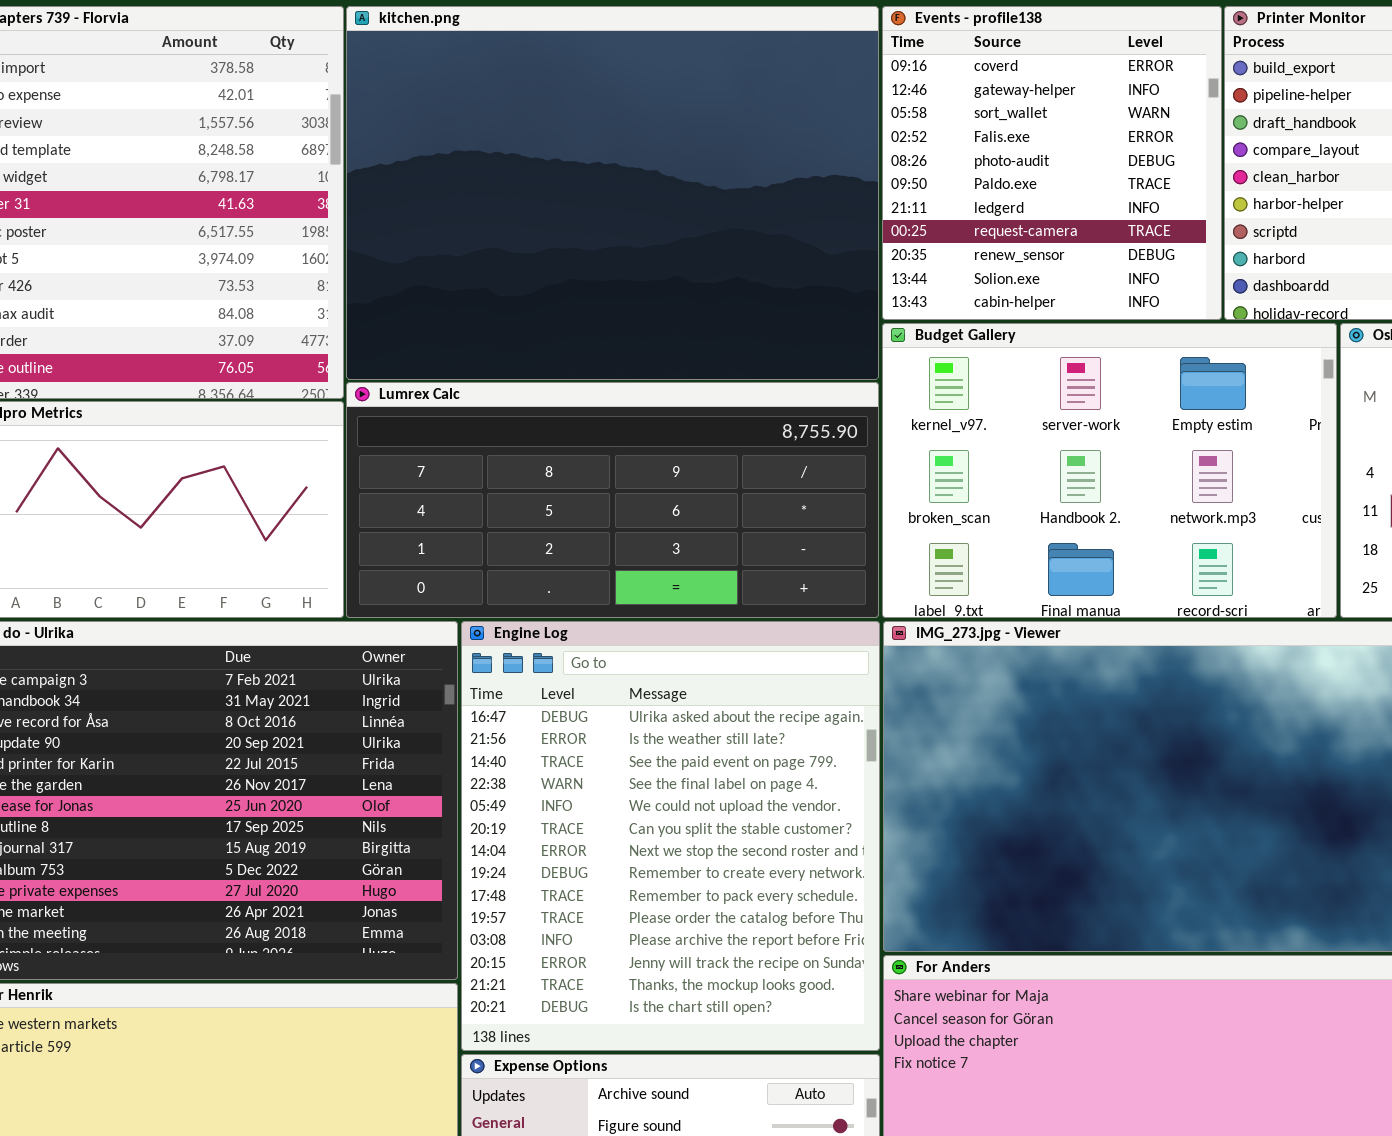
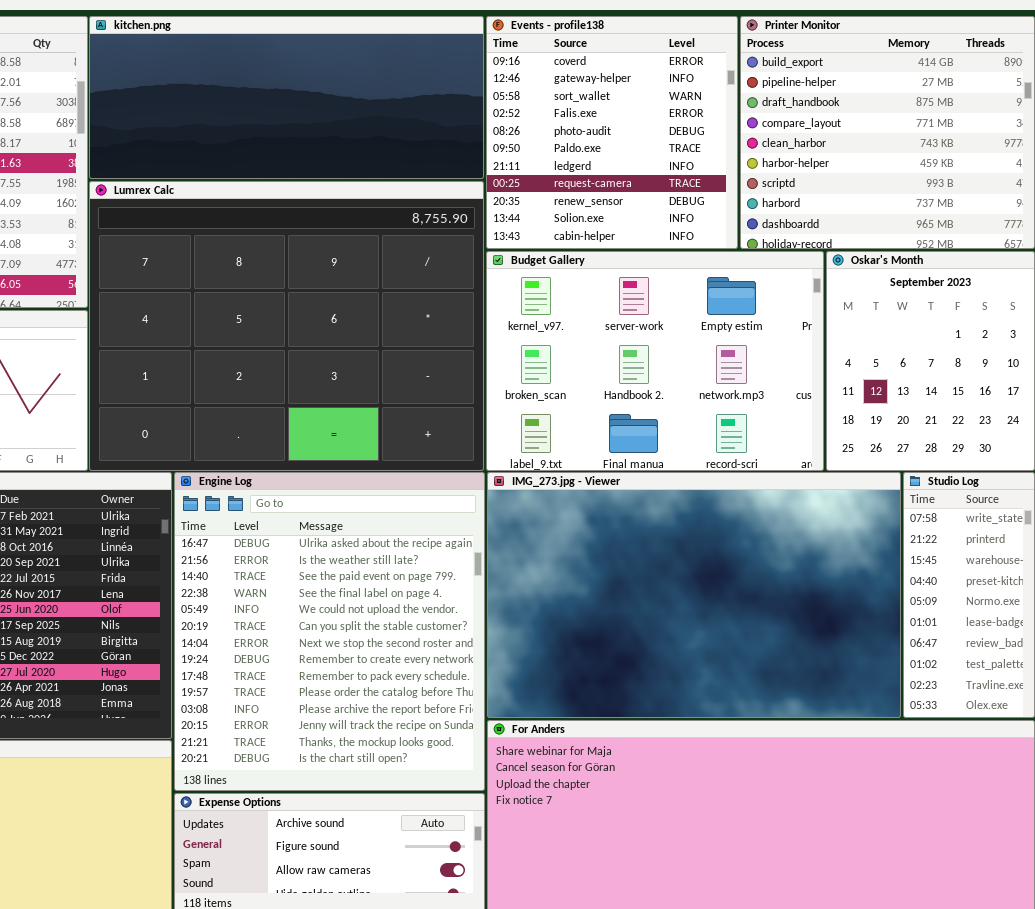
kitchen.png: [346,6,879,380] -> [89,16,484,179], resized
Lumrex Calc: [346,382,879,618] -> [89,181,484,471], resized

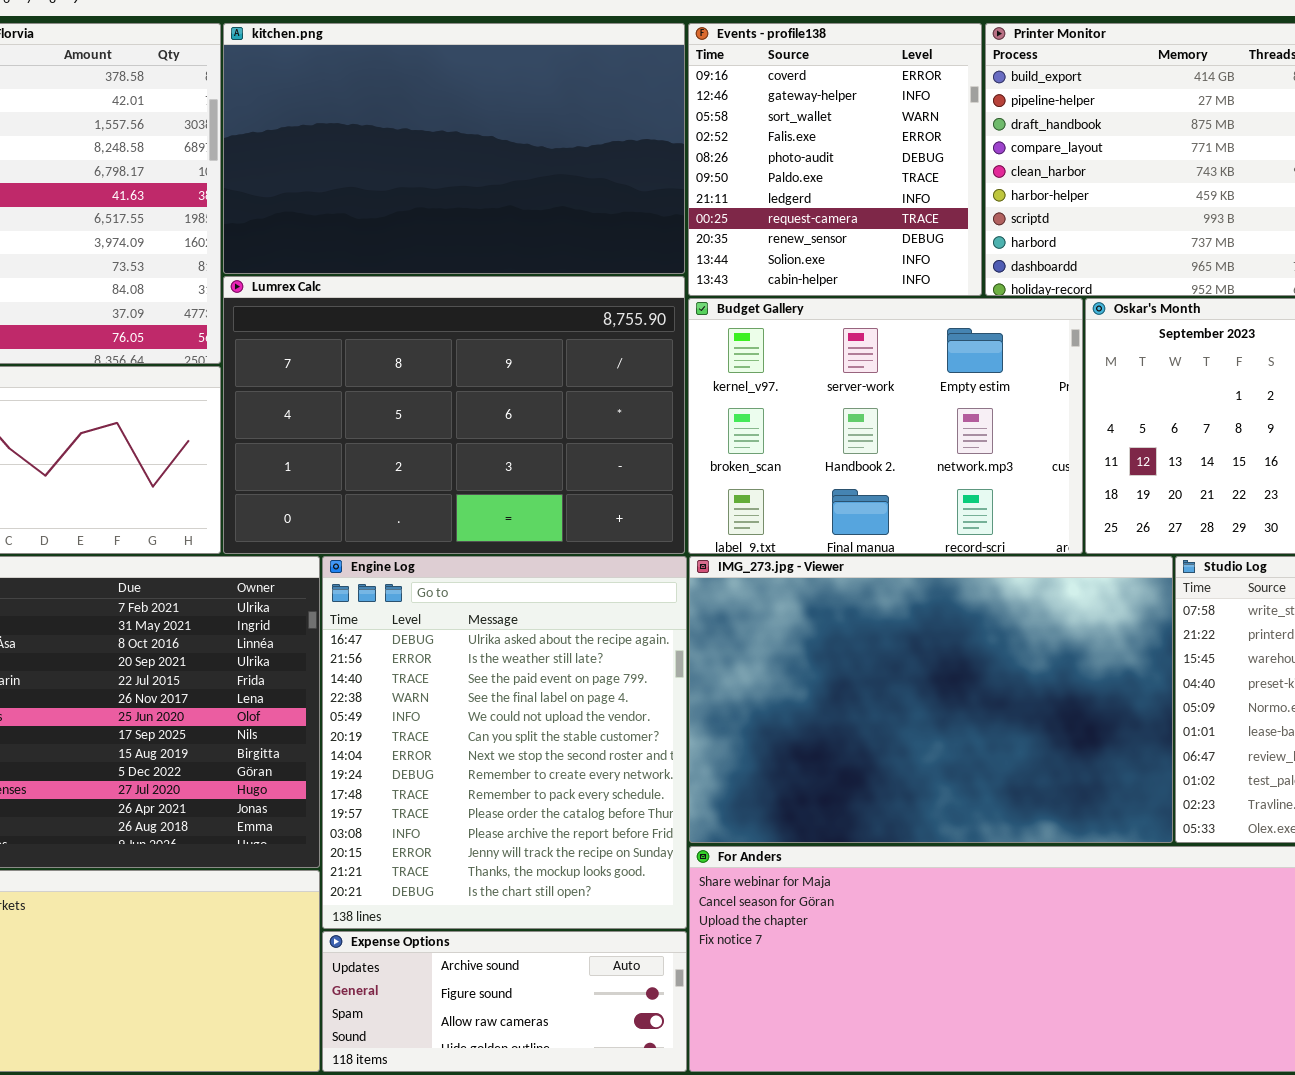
kitchen.png: [89,16,484,179] -> [223,23,685,274], resized
Lumrex Calc: [89,181,484,471] -> [223,276,685,554], resized

